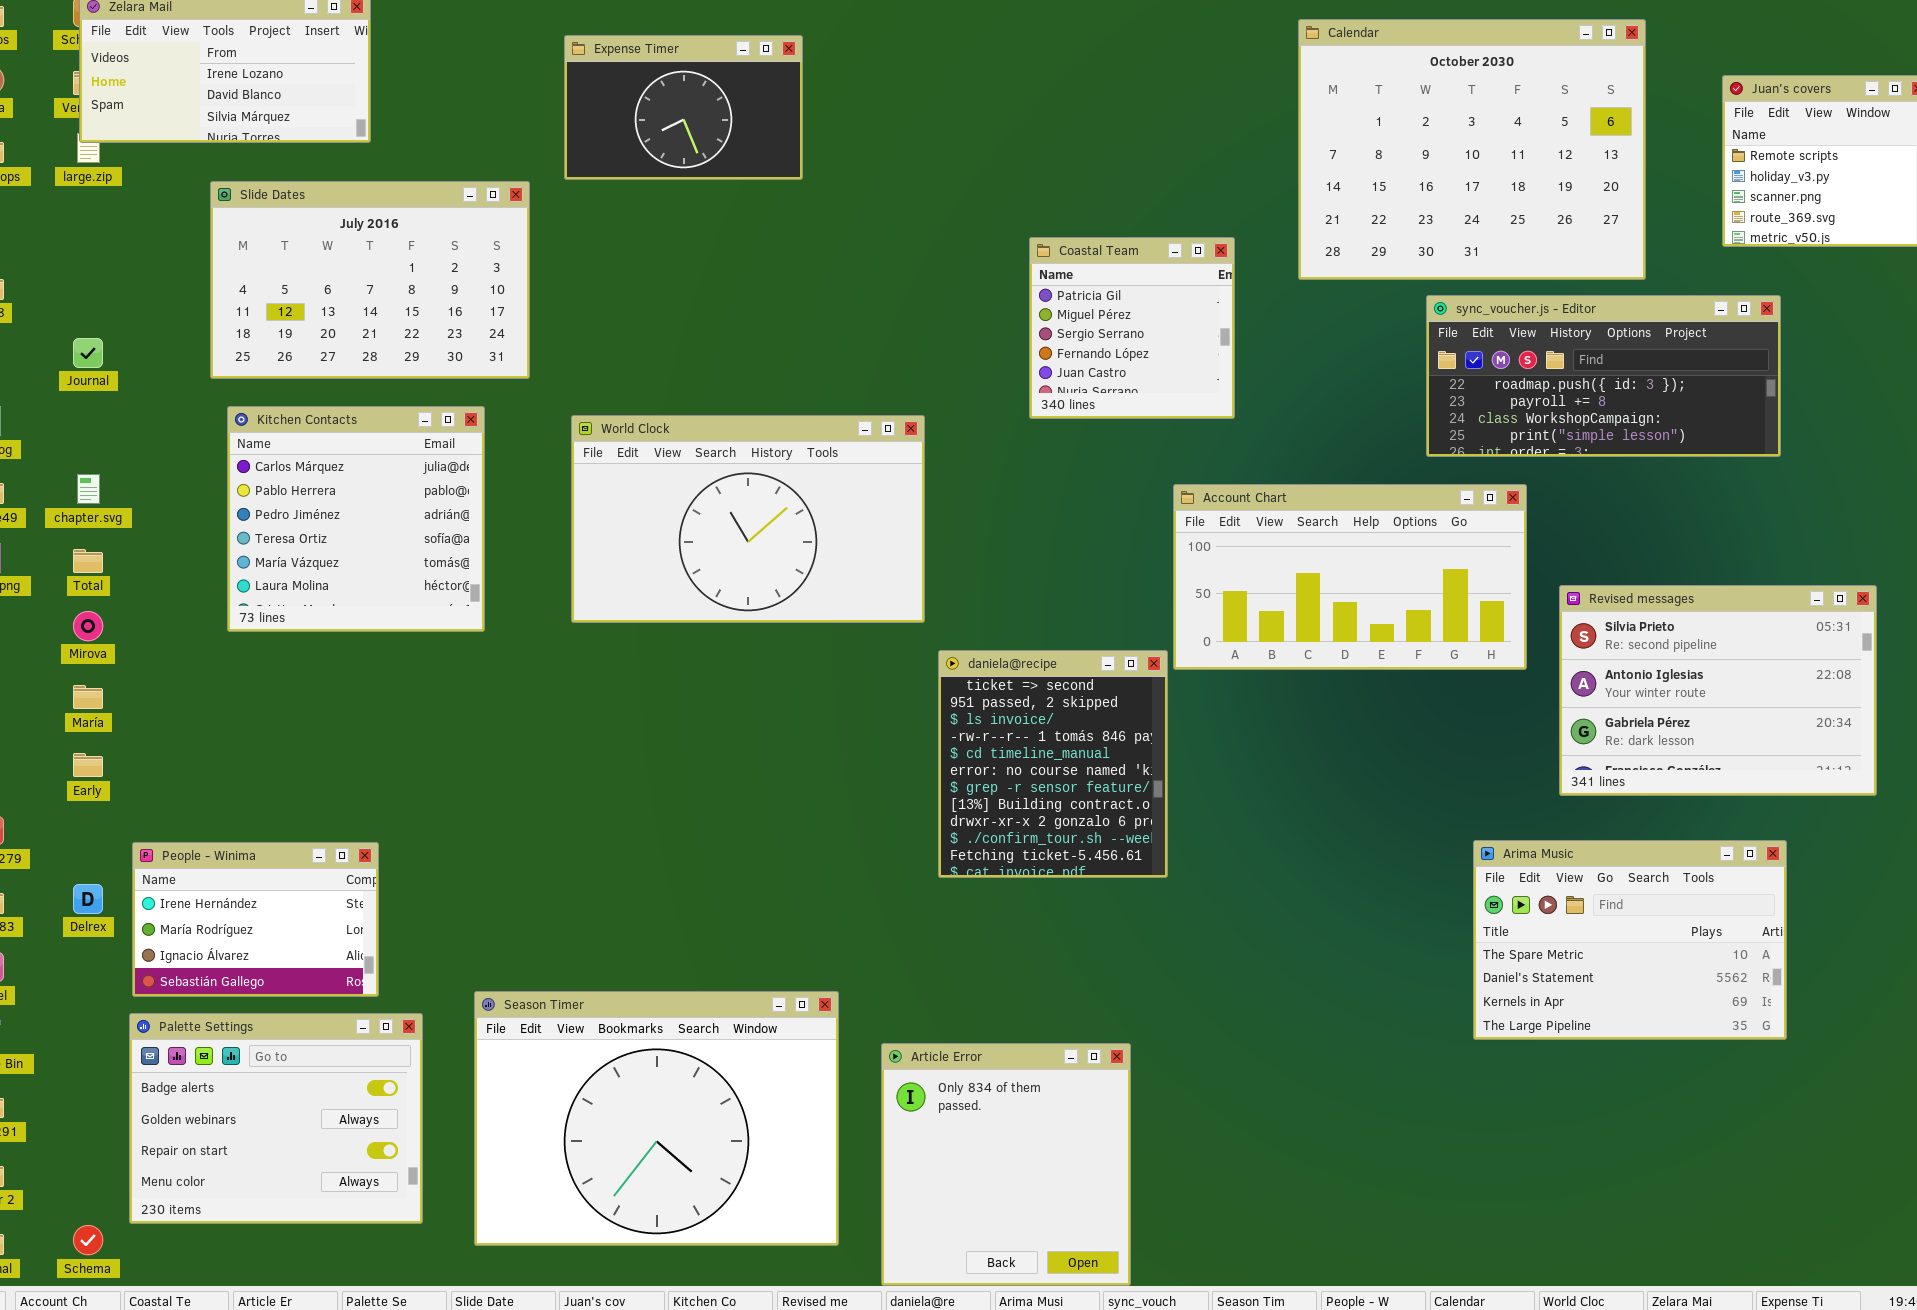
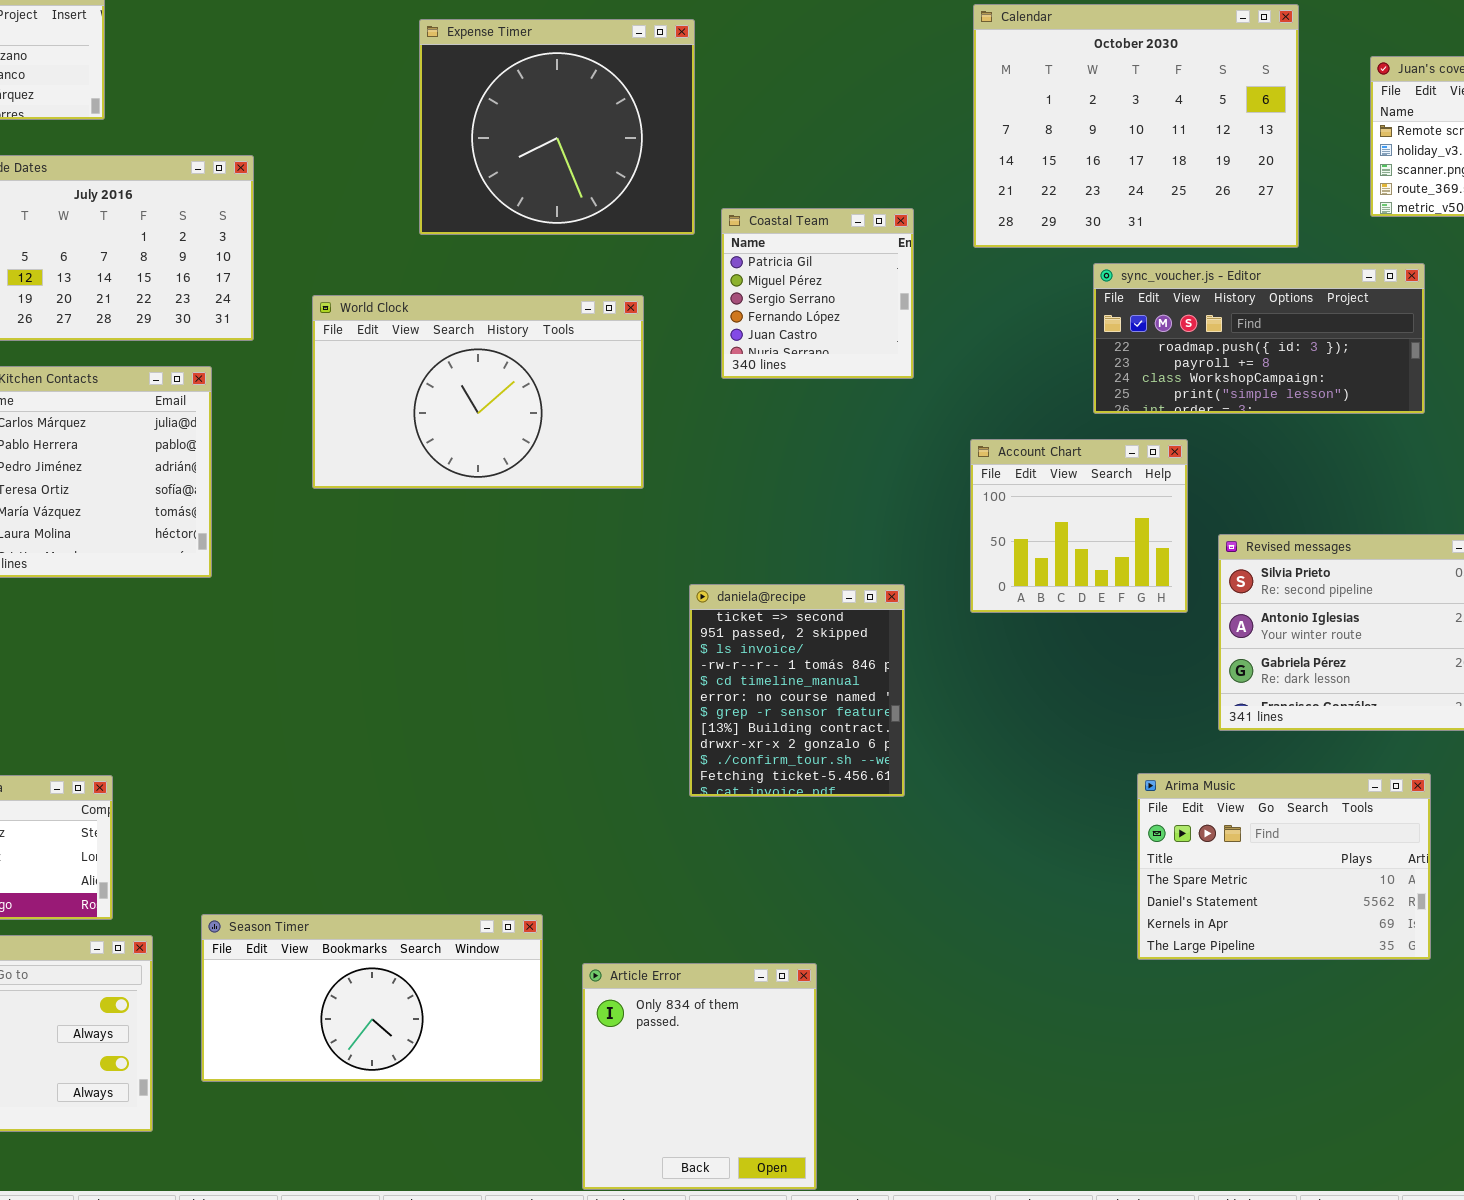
Expense Timer: [564,35,803,180] -> [419,19,695,235], moved, resized
World Clock: [571,415,925,623] -> [312,295,644,489], moved
Account Chart: [1173,484,1527,670] -> [970,439,1188,613], resized
daniela@recipe: [938,650,1168,878] -> [689,584,905,797], moved
Season Timer: [474,991,839,1246] -> [201,914,543,1082], resized

